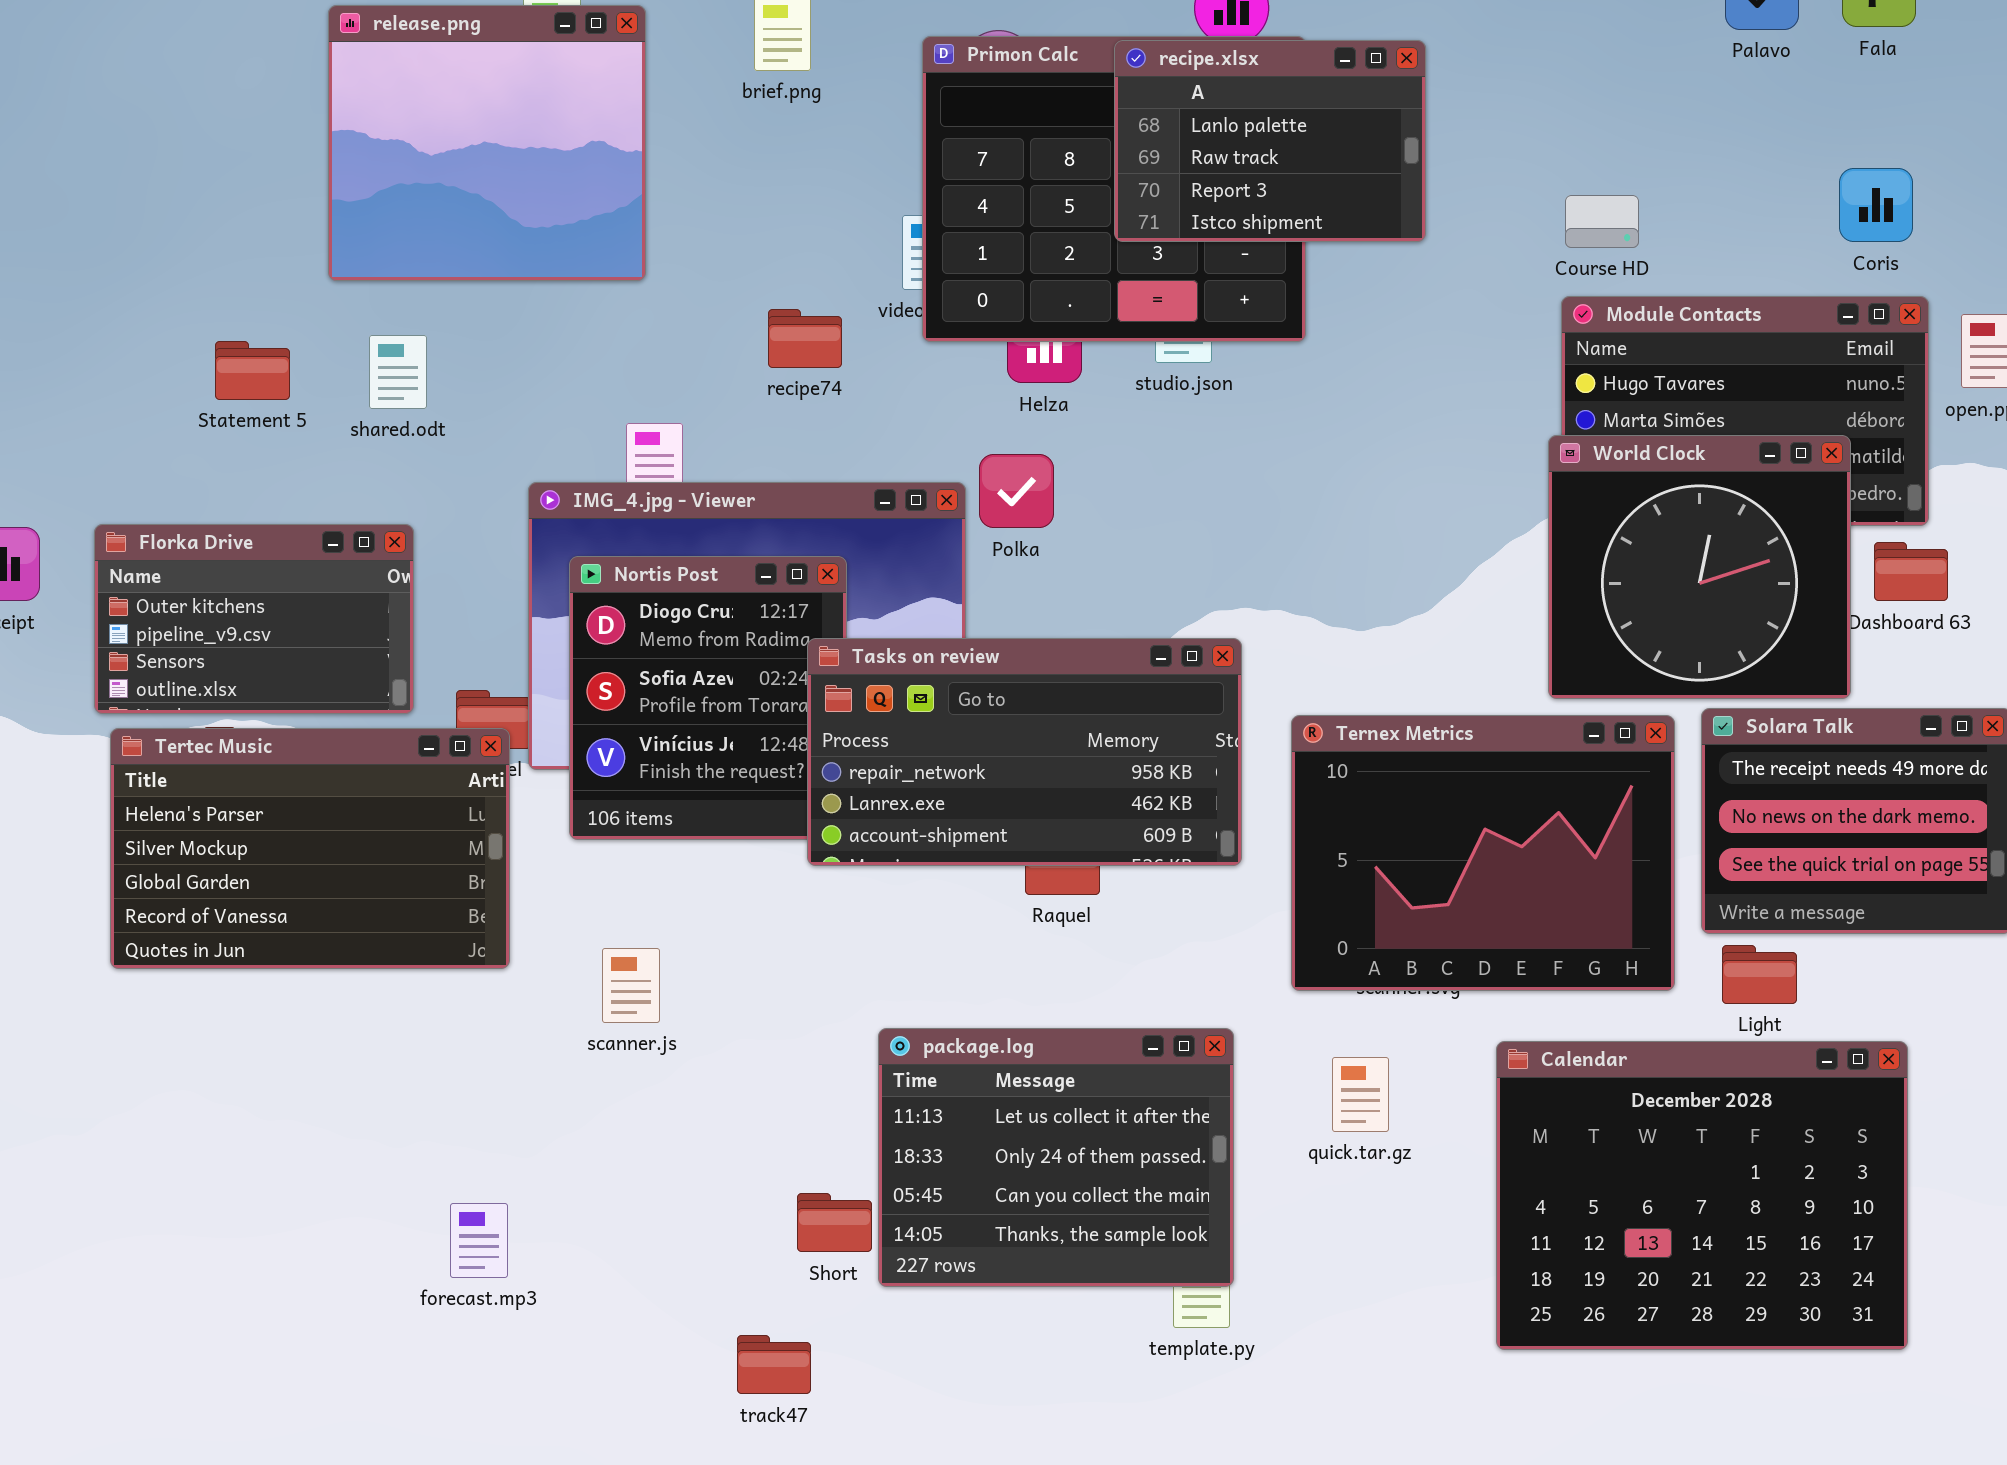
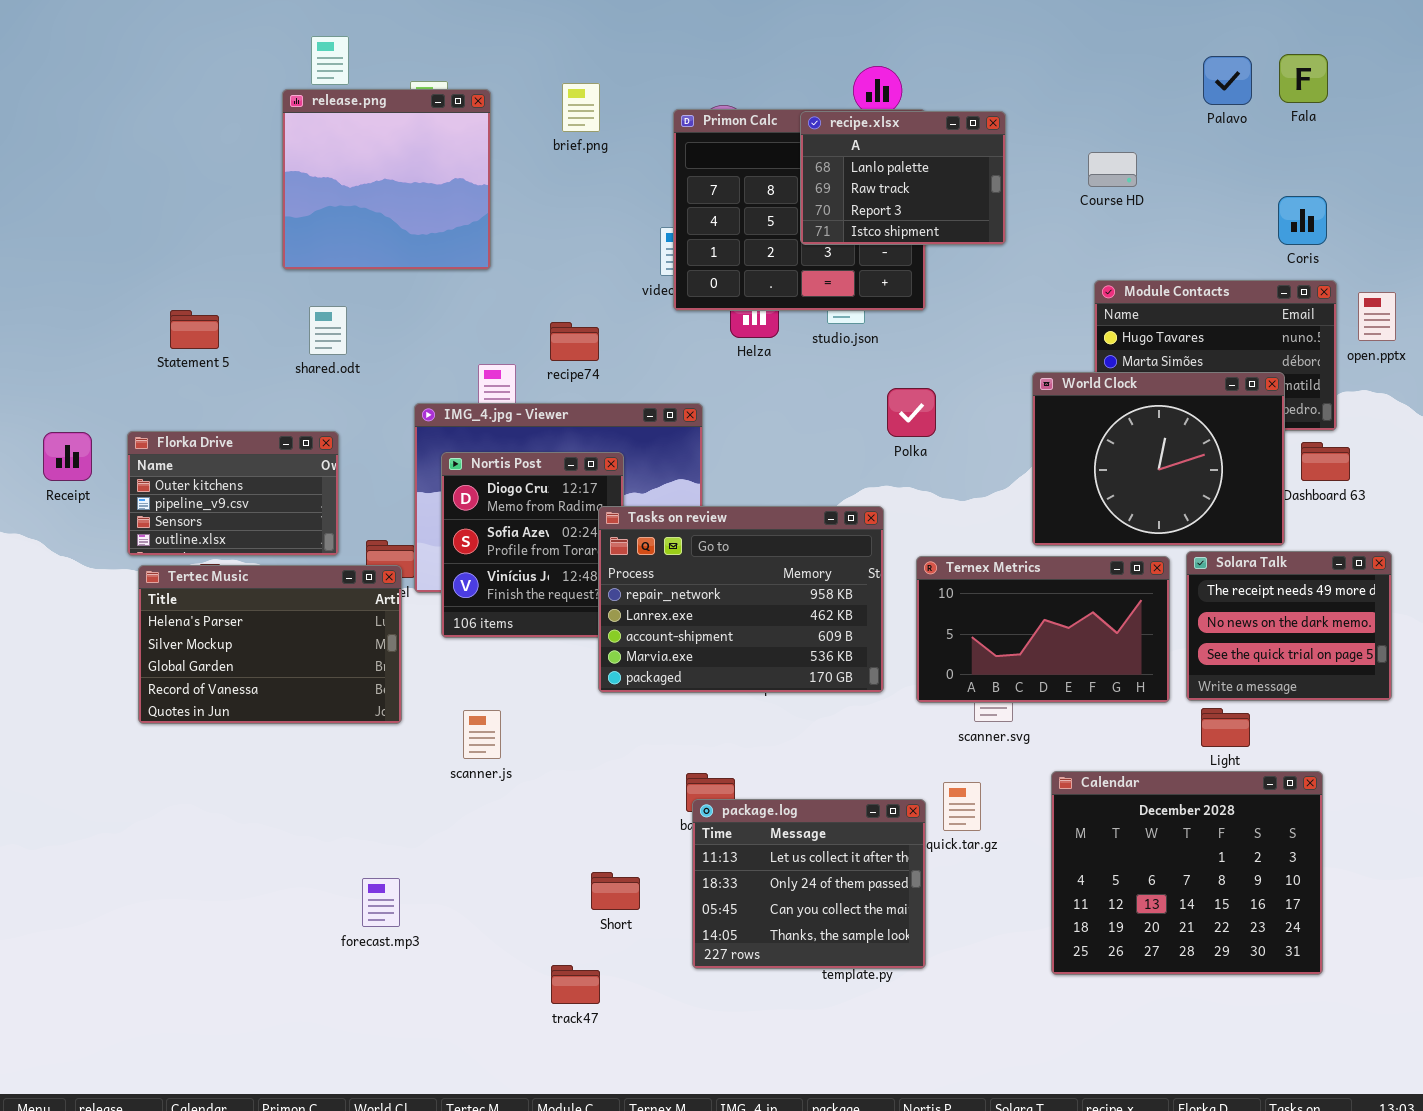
Course HD: [1565,195,1639,248] -> [1088,152,1137,187], moved
recipe74: [768,309,842,368] -> [550,322,599,361], moved
Statement 5: [215,341,290,400] -> [170,310,219,349], moved
World Clock: [1548,435,1851,699] -> [1032,372,1285,546], resized
Polka: [979,454,1054,528] -> [887,388,936,437], moved
Tasks on review: [807,638,1242,866] -> [598,506,884,693], resized
Ternex Metrics: [1291,715,1675,991] -> [916,556,1170,703], resized
package.log: [878,1028,1234,1287] -> [692,799,926,969], moved

